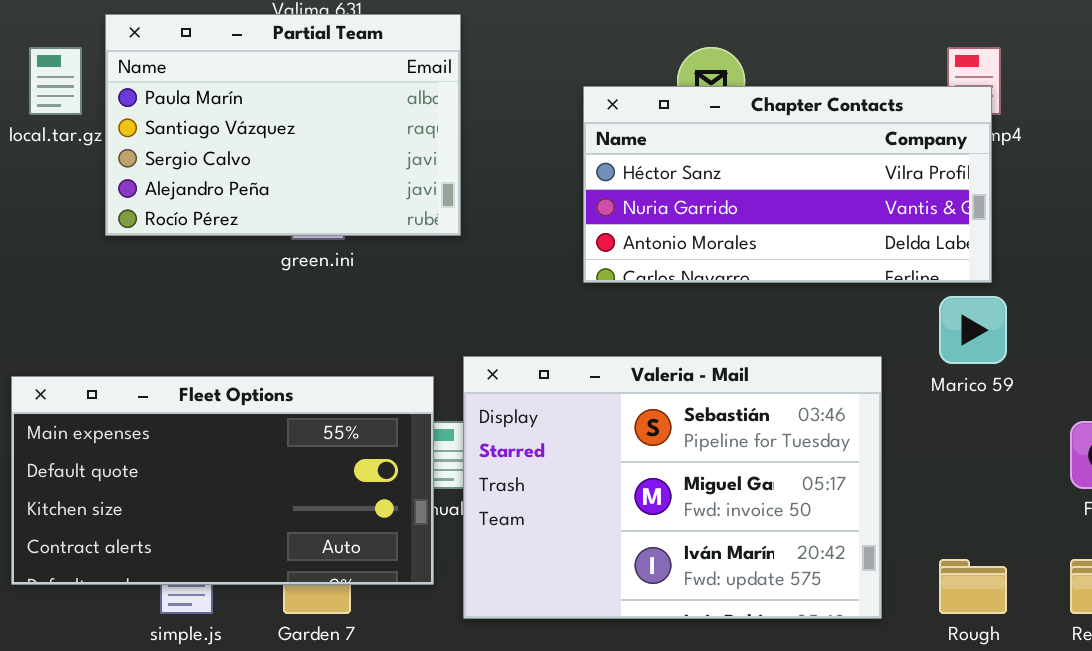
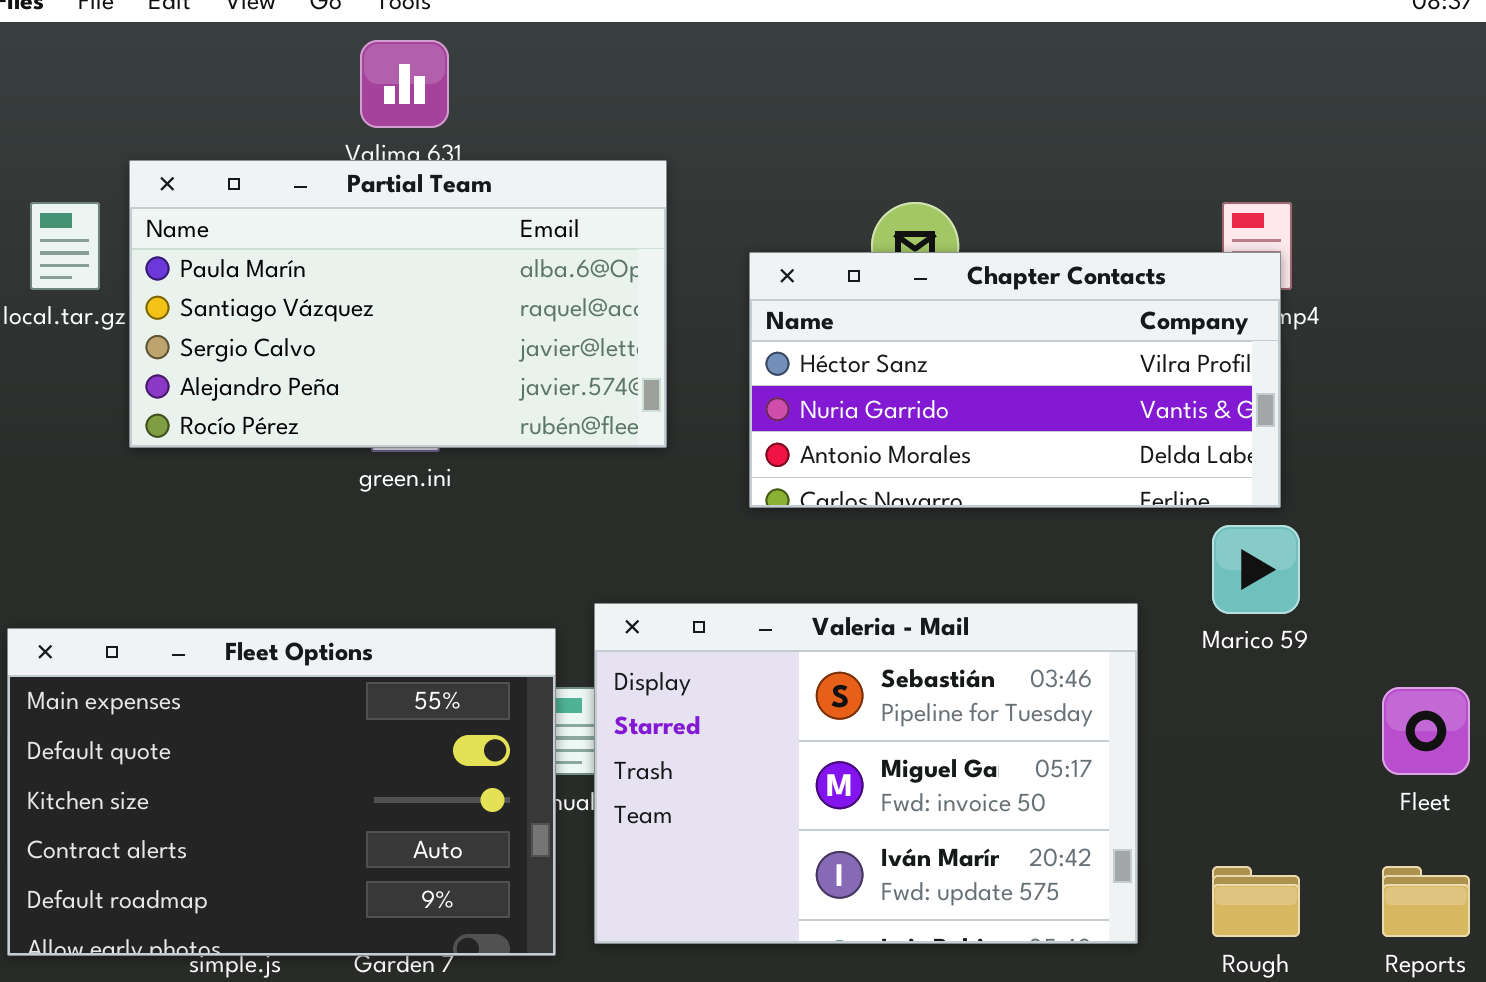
Partial Team: [105,14,461,236] -> [129,160,667,448], resized
Fleet Options: [11,376,434,585] -> [7,628,556,956], resized

